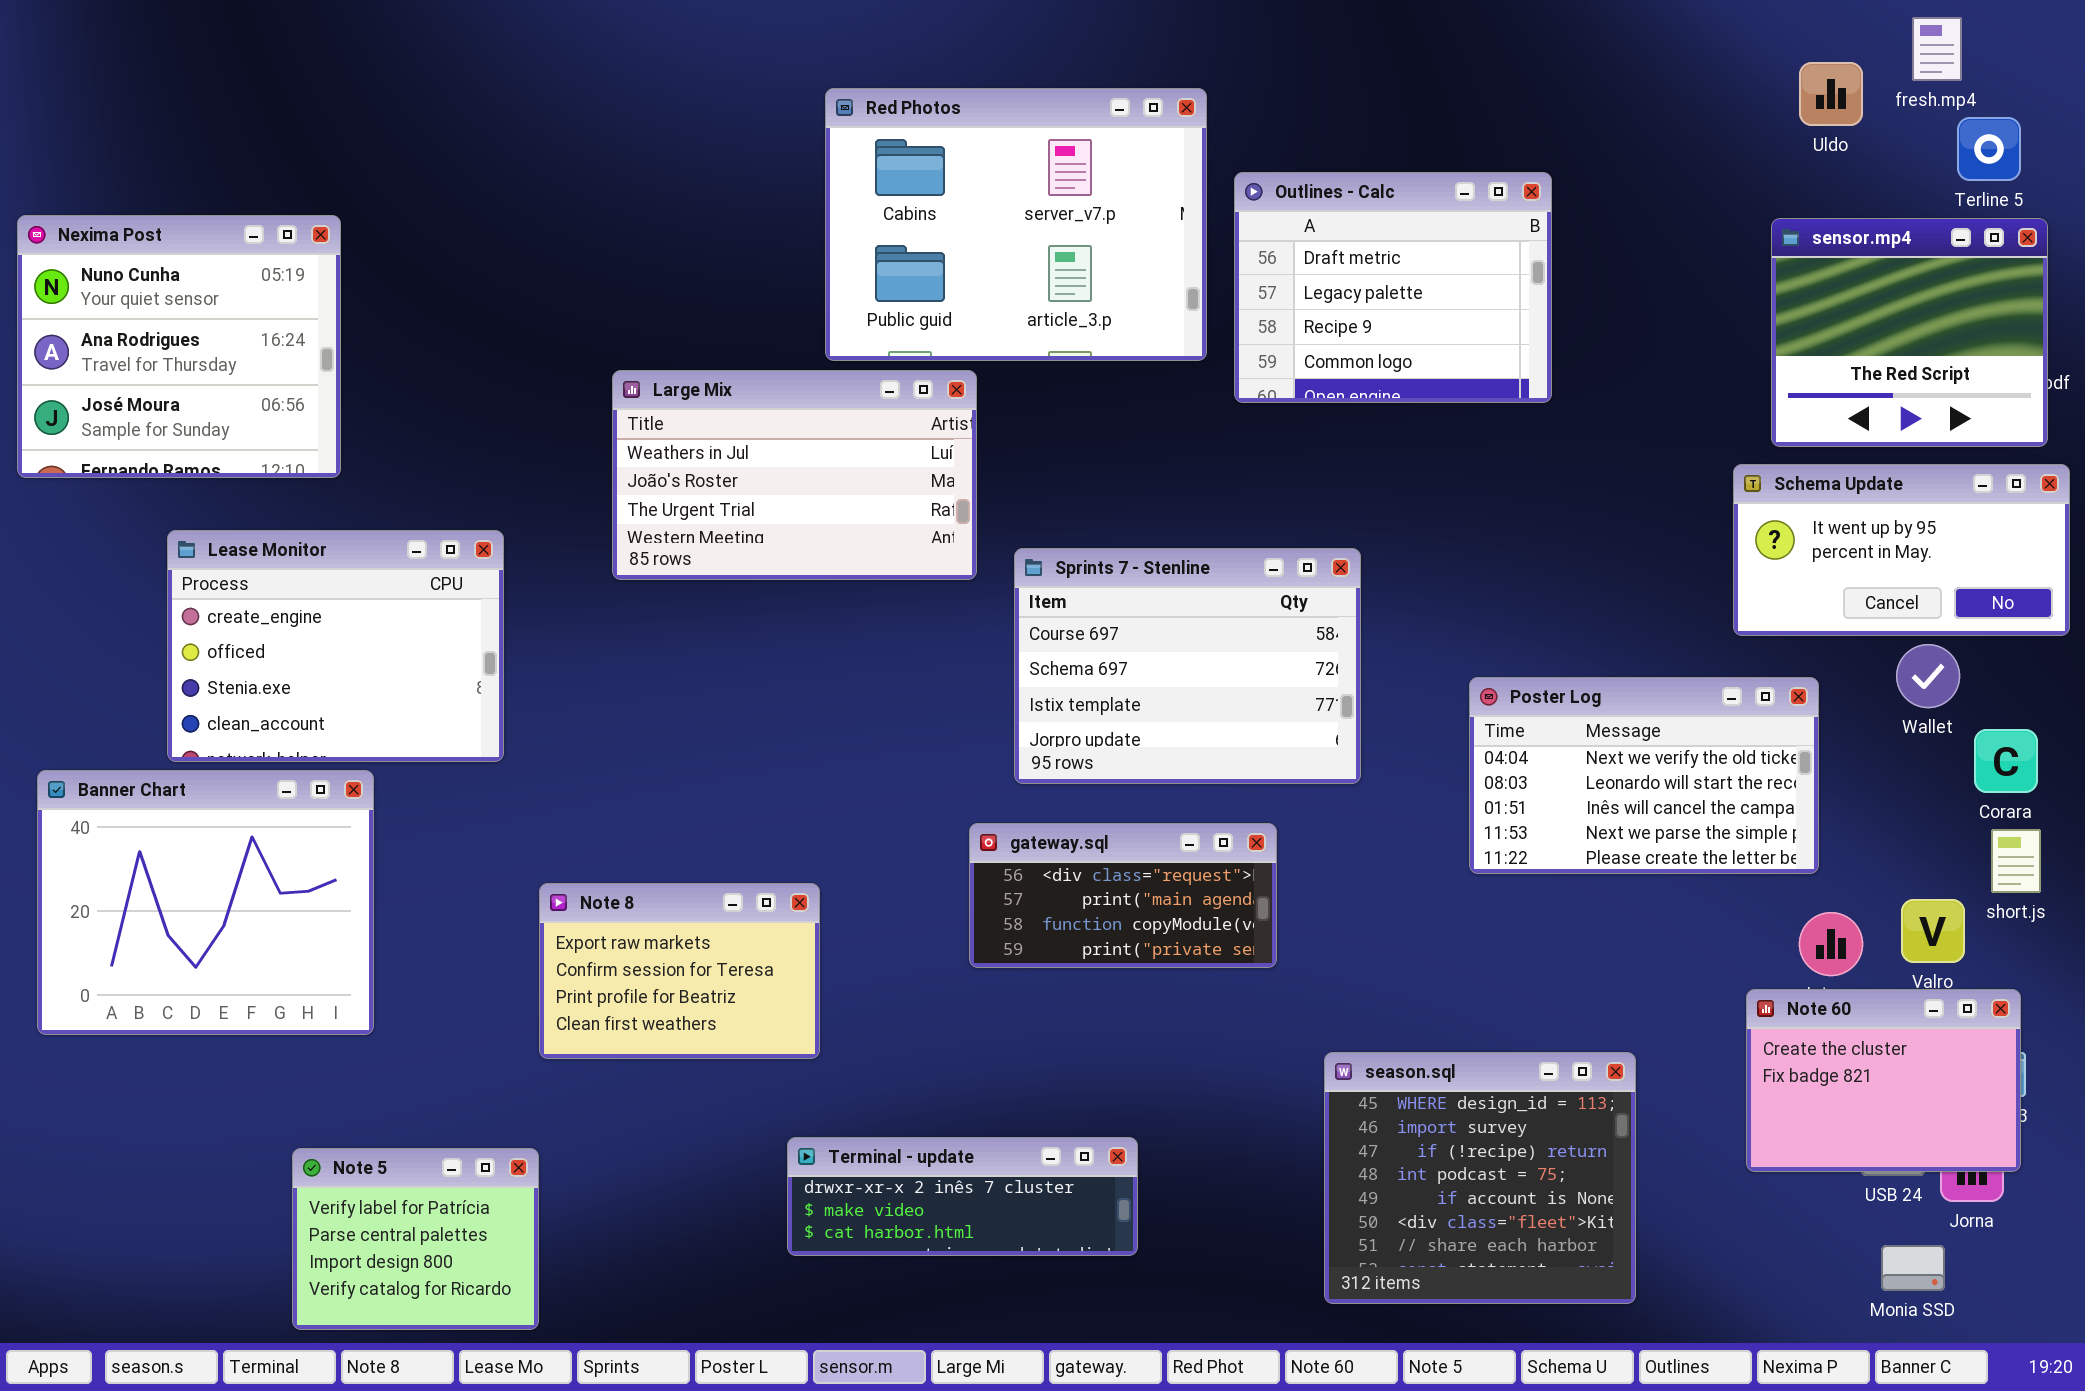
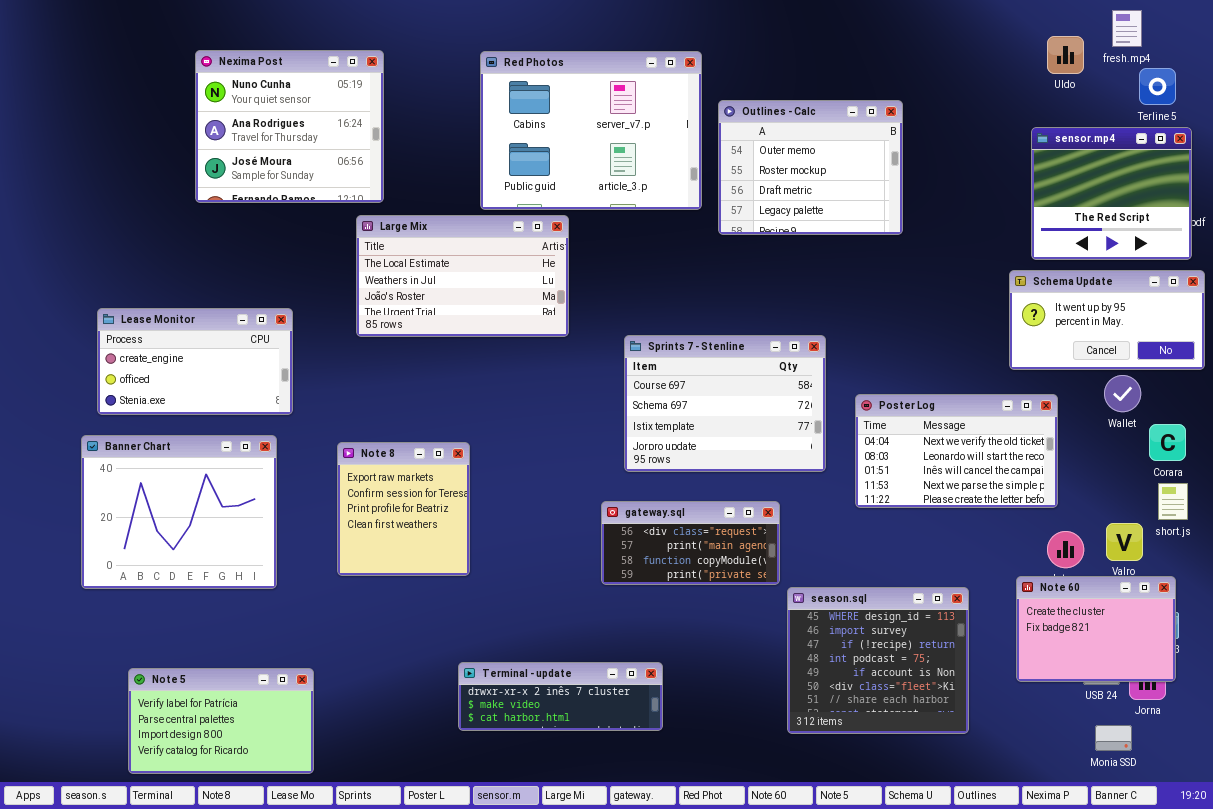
Outlines - Calc: [1234,172,1552,403] -> [718,100,903,235], scrolled up 2 rows
Nexima Post: [17,215,341,478] -> [195,50,384,203], moved
Large Mix: [612,370,977,580] -> [356,215,569,337], scrolled up 1 row
Lease Monitor: [167,530,504,762] -> [97,308,293,415], resized
Sprints 7 - Stenline: [1014,548,1361,784] -> [624,335,826,472], moved
Banner Chart: [37,770,374,1035] -> [81,435,277,589], moved
gateway.sql: [969,823,1277,968] -> [601,501,780,585], moved
Note 8: [539,883,820,1059] -> [337,442,470,576], moved, resized
season.sql: [1324,1052,1636,1304] -> [787,587,969,734], moved
Note 5: [292,1148,539,1330] -> [128,668,314,774], resized

